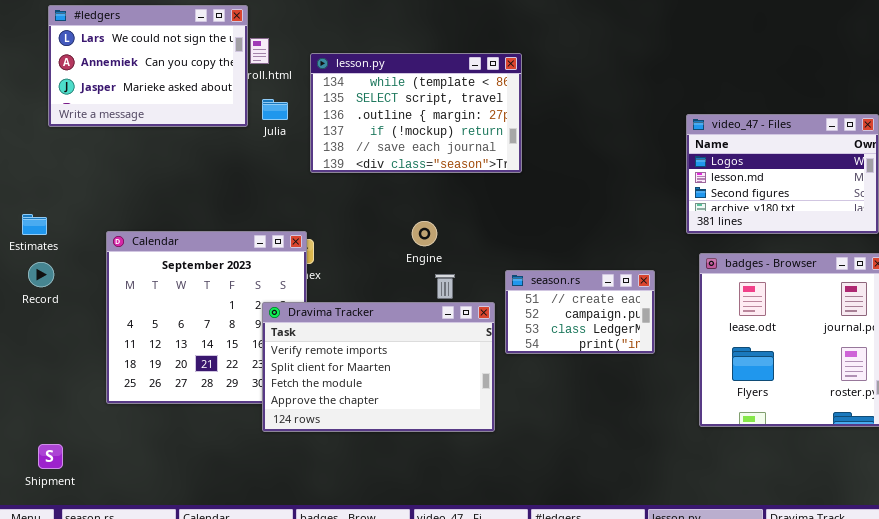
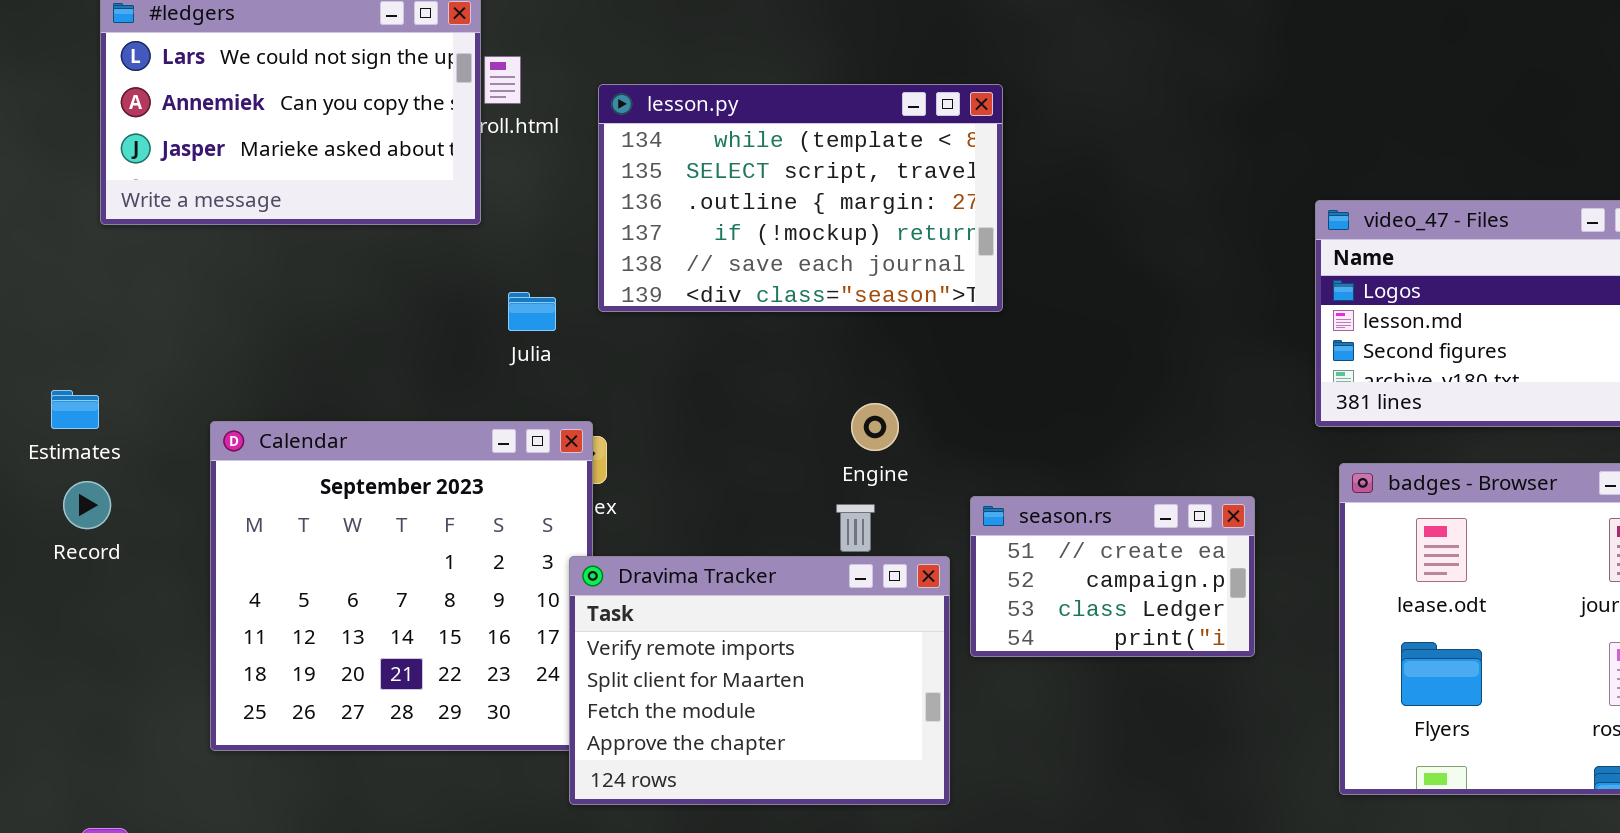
Julia: [262,99,288,120] -> [508,292,556,331], moved
Engine: [412,221,437,246] -> [851,403,899,451], moved
Dravima Tracker: [262,302,495,432] -> [569,556,950,805], resized

